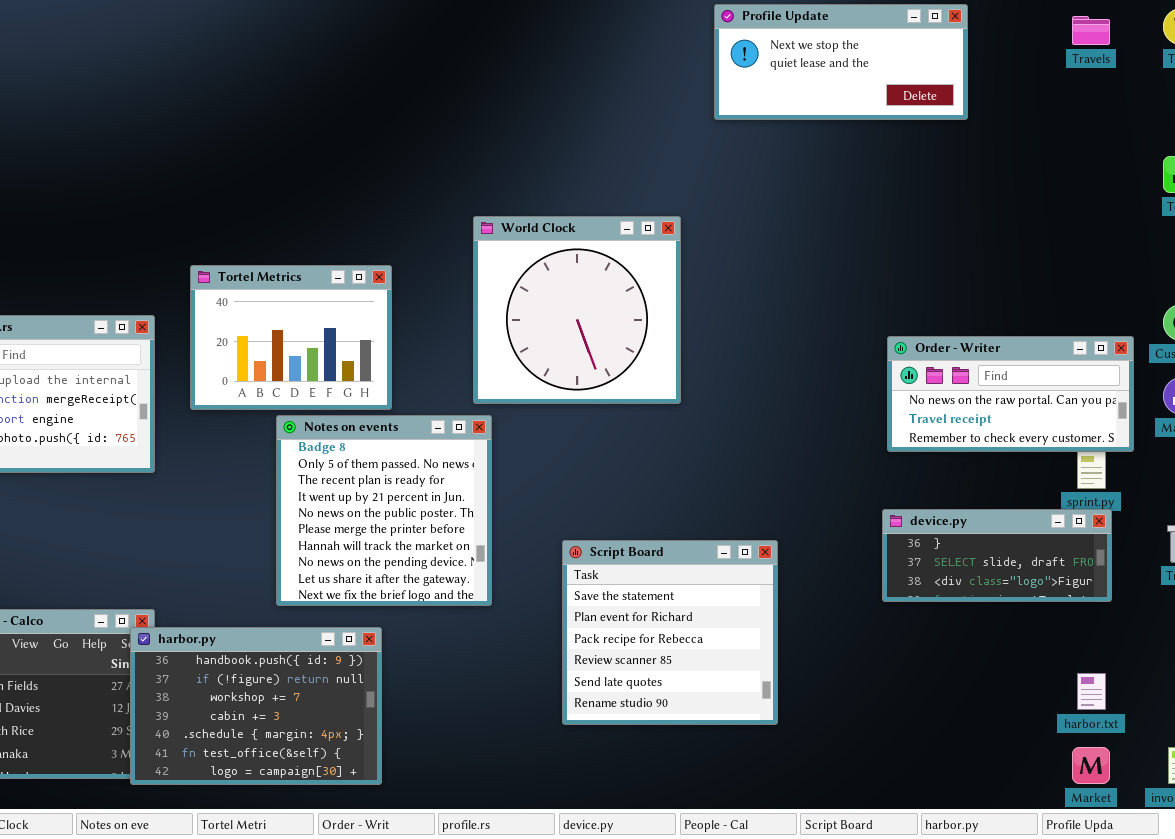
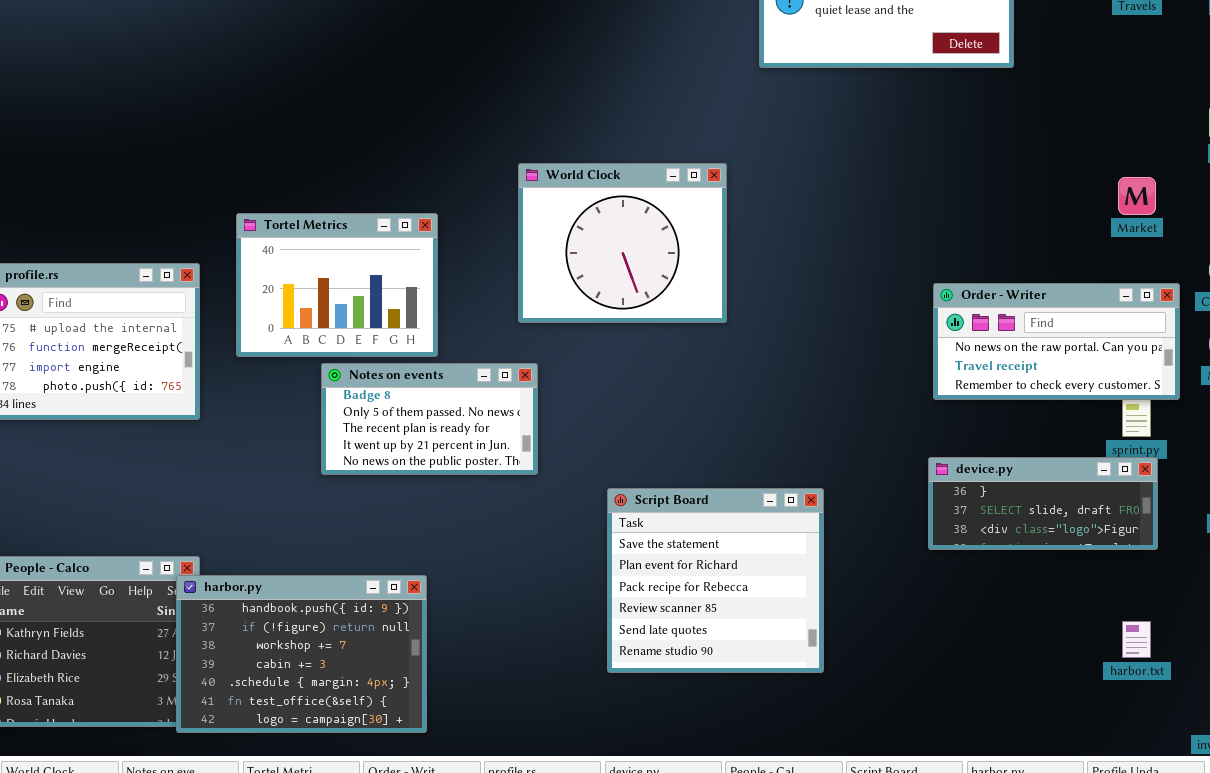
World Clock: [473,216,681,404] -> [518,163,727,323], resized
Notes on events: [276,415,492,606] -> [321,363,538,475], resized
Market: [1072,747,1110,784] -> [1118,177,1156,215], moved

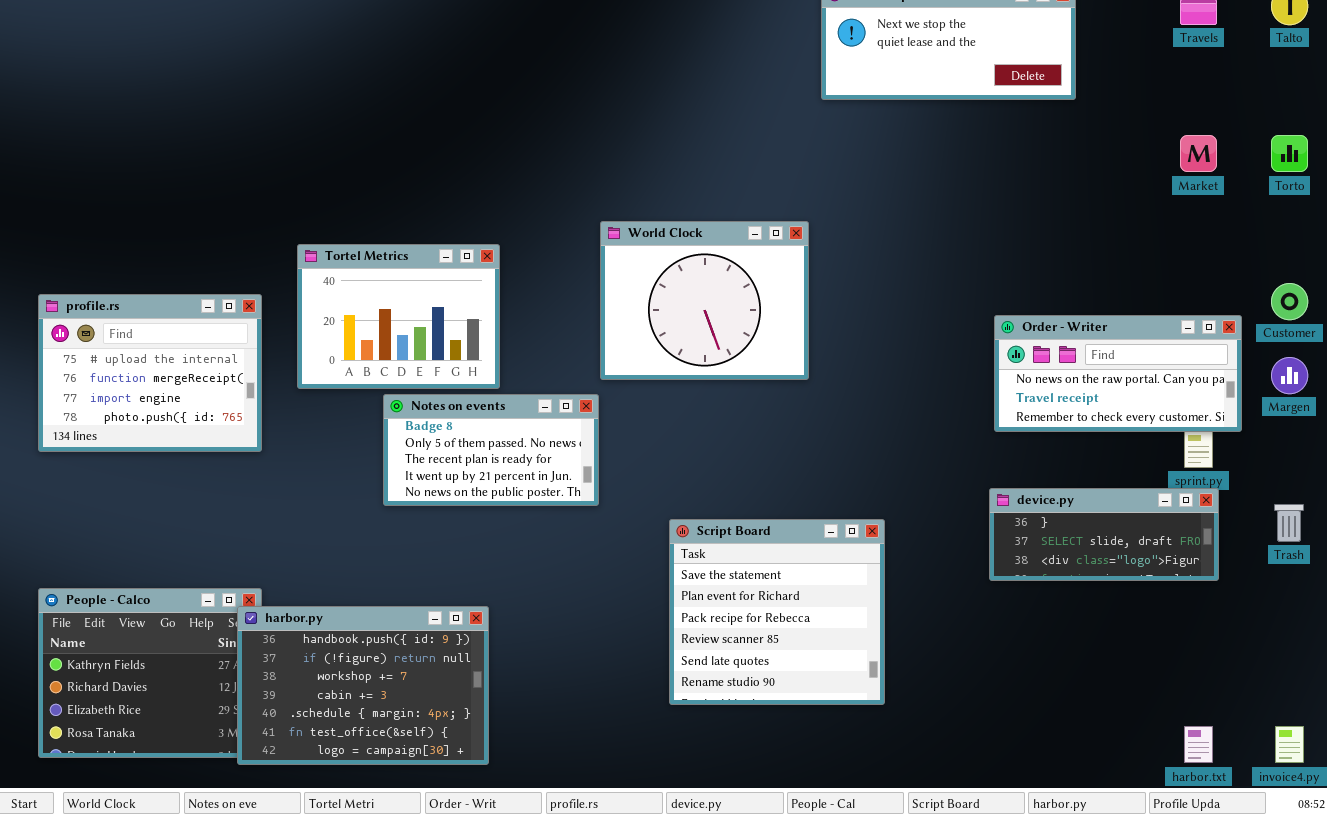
World Clock: [518,163,727,323] -> [600,221,809,380], moved
Market: [1118,177,1156,215] -> [1180,135,1217,172], moved
harbor.txt: [1122,621,1151,658] -> [1184,726,1213,763], moved

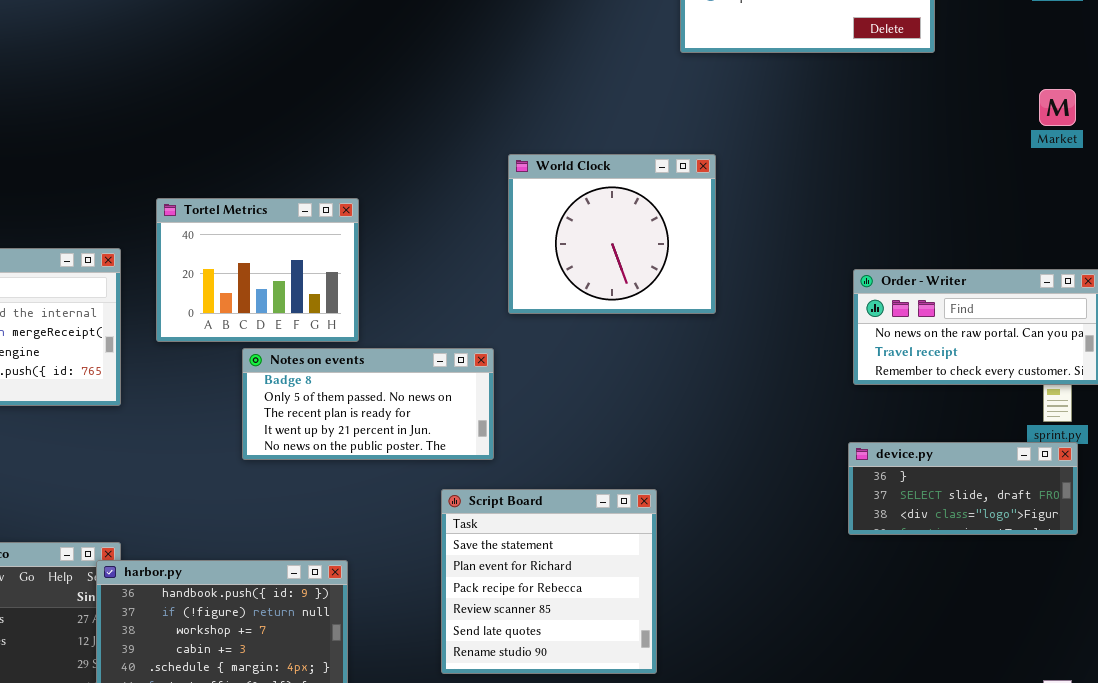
World Clock: [600,221,809,380] -> [508,154,716,314], moved
Notes on events: [383,394,599,506] -> [242,348,494,460], resized
Script Board: [669,519,885,705] -> [441,489,657,674], moved

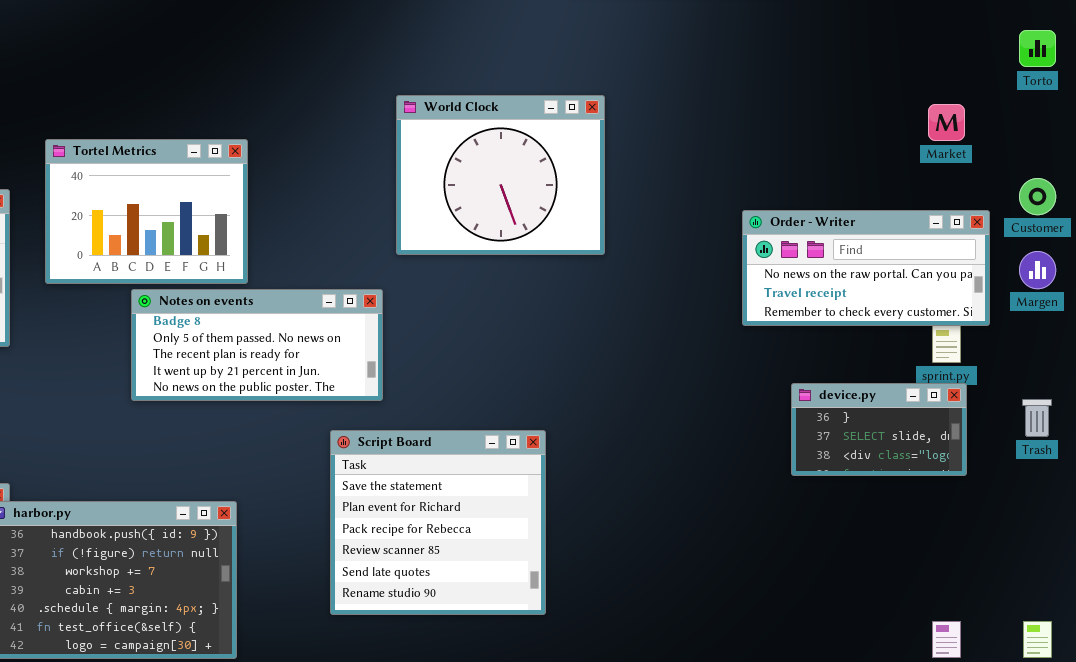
Market: [1039,89,1076,126] -> [928,104,965,141], moved
device.py: [848,442,1078,535] -> [791,383,967,476], resized

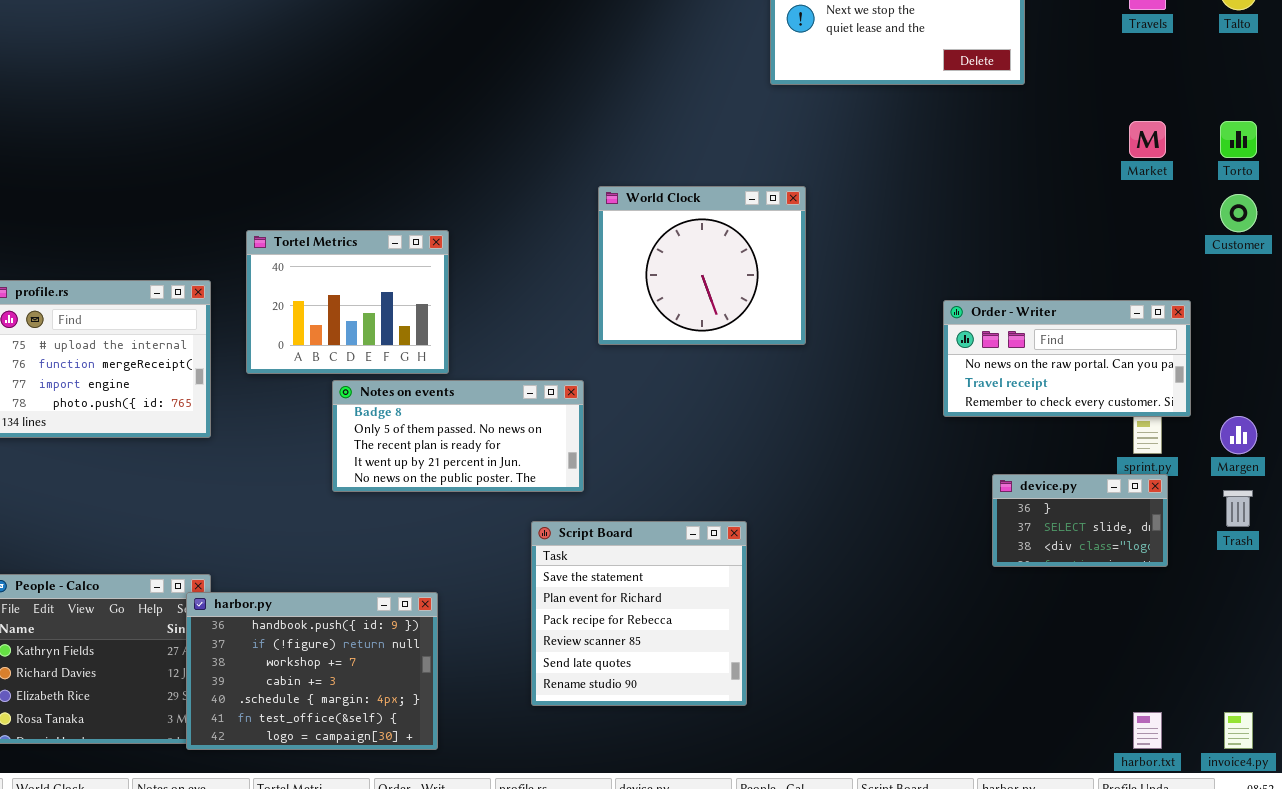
Market: [928,104,965,141] -> [1129,121,1166,158], moved
Customer: [1019,178,1056,215] -> [1220,194,1257,232], moved
Margen: [1019,251,1056,289] -> [1220,416,1257,454], moved

